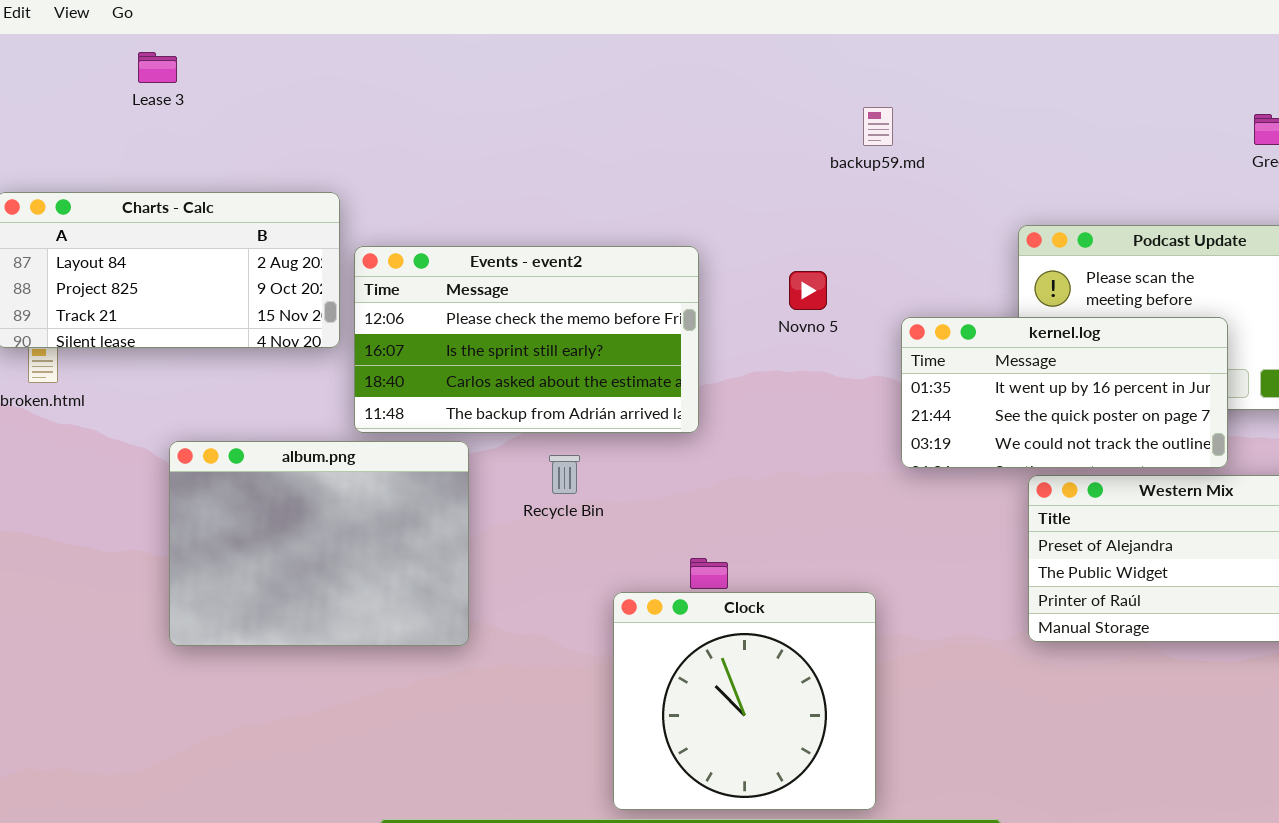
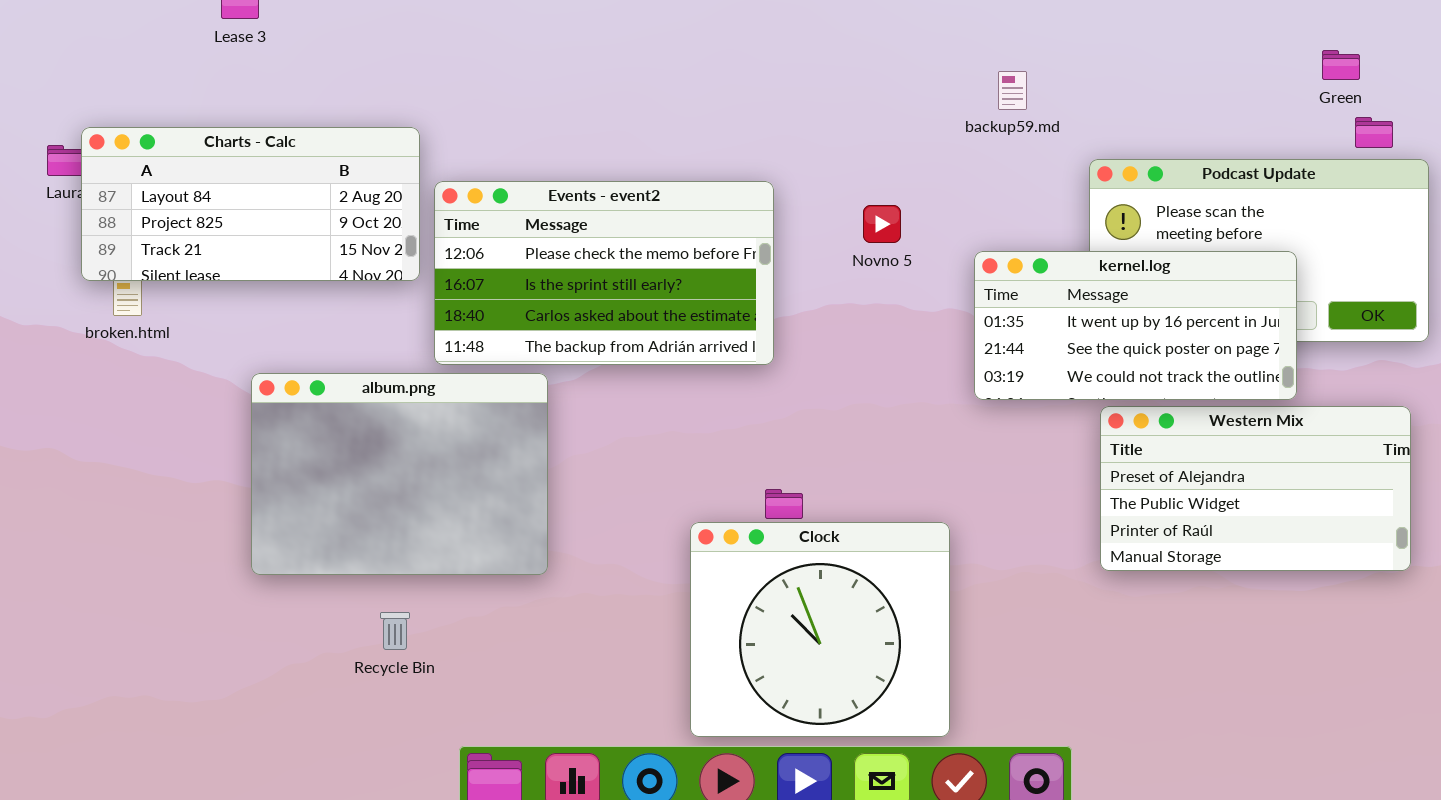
backup59.md: [863,107,893,146] -> [998,71,1027,110], moved
Recycle Bin: [549,455,580,494] -> [380,612,410,650], moved

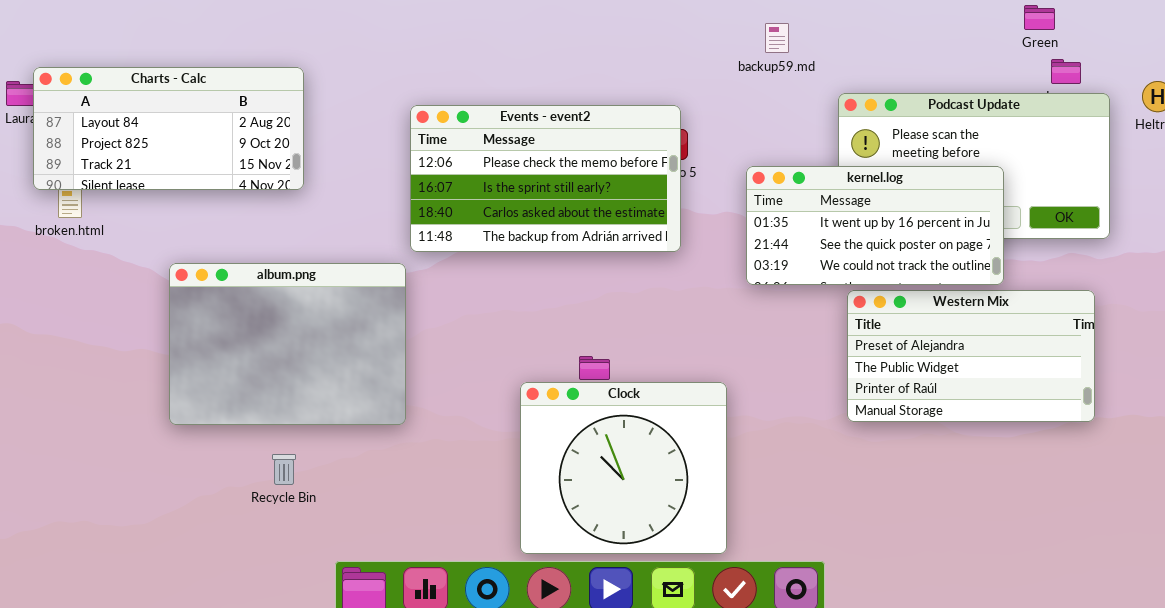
Events - event2: [434,181,774,365] -> [410,105,681,252], moved

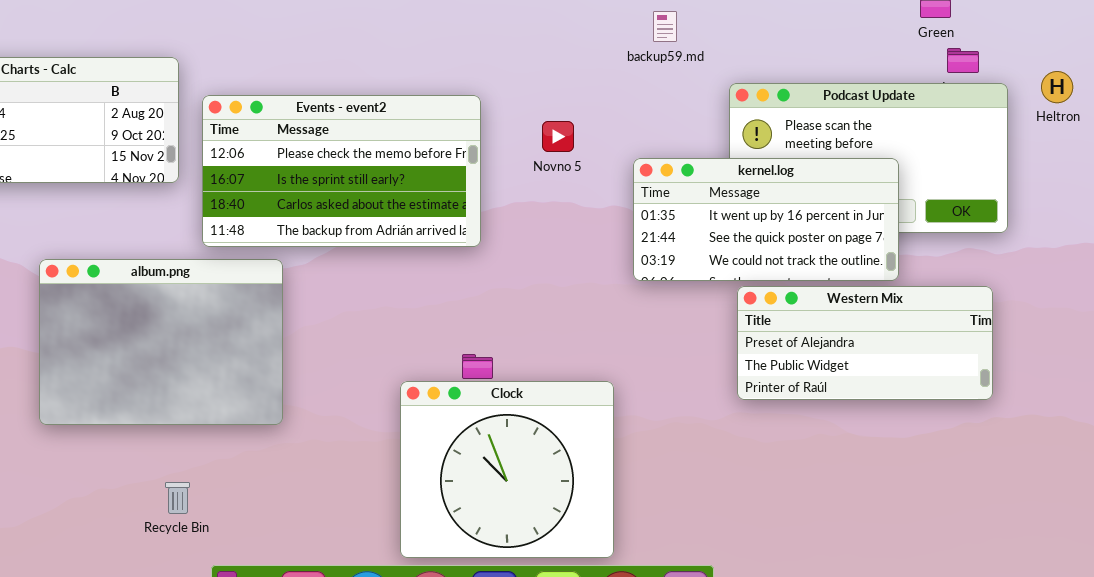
Events - event2: [410,105,681,252] -> [202,95,481,247], moved
Western Mix: [847,290,1095,422] -> [737,286,993,400], resized
Recycle Bin: [272,454,296,485] -> [165,482,190,514], moved

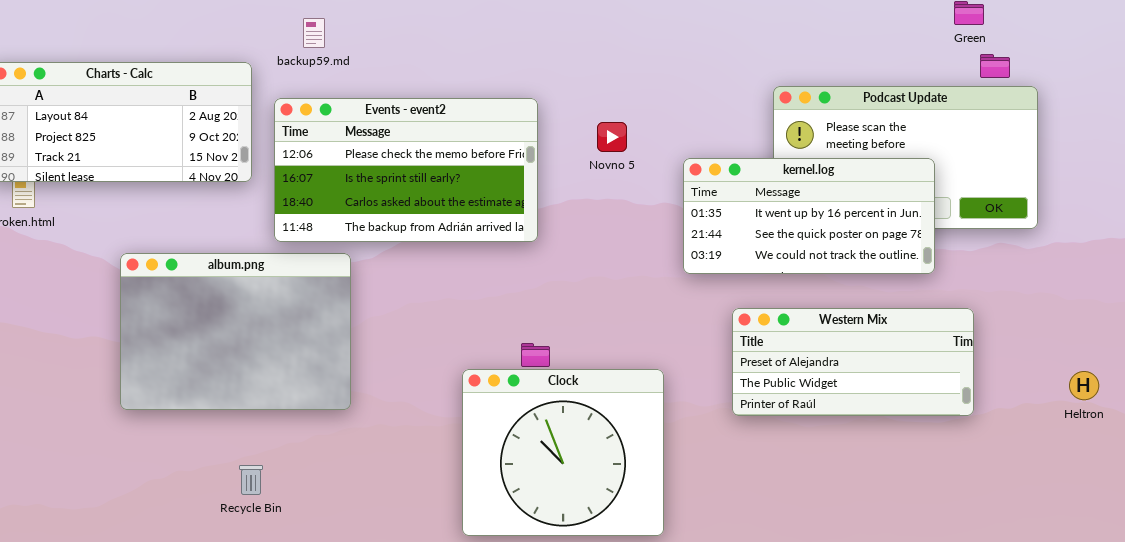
backup59.md: [653,11,677,42] -> [303,18,325,48], moved
Heltron: [1041,71,1073,103] -> [1069,371,1099,400], moved
Western Mix: [737,286,993,400] -> [732,308,974,416], moved

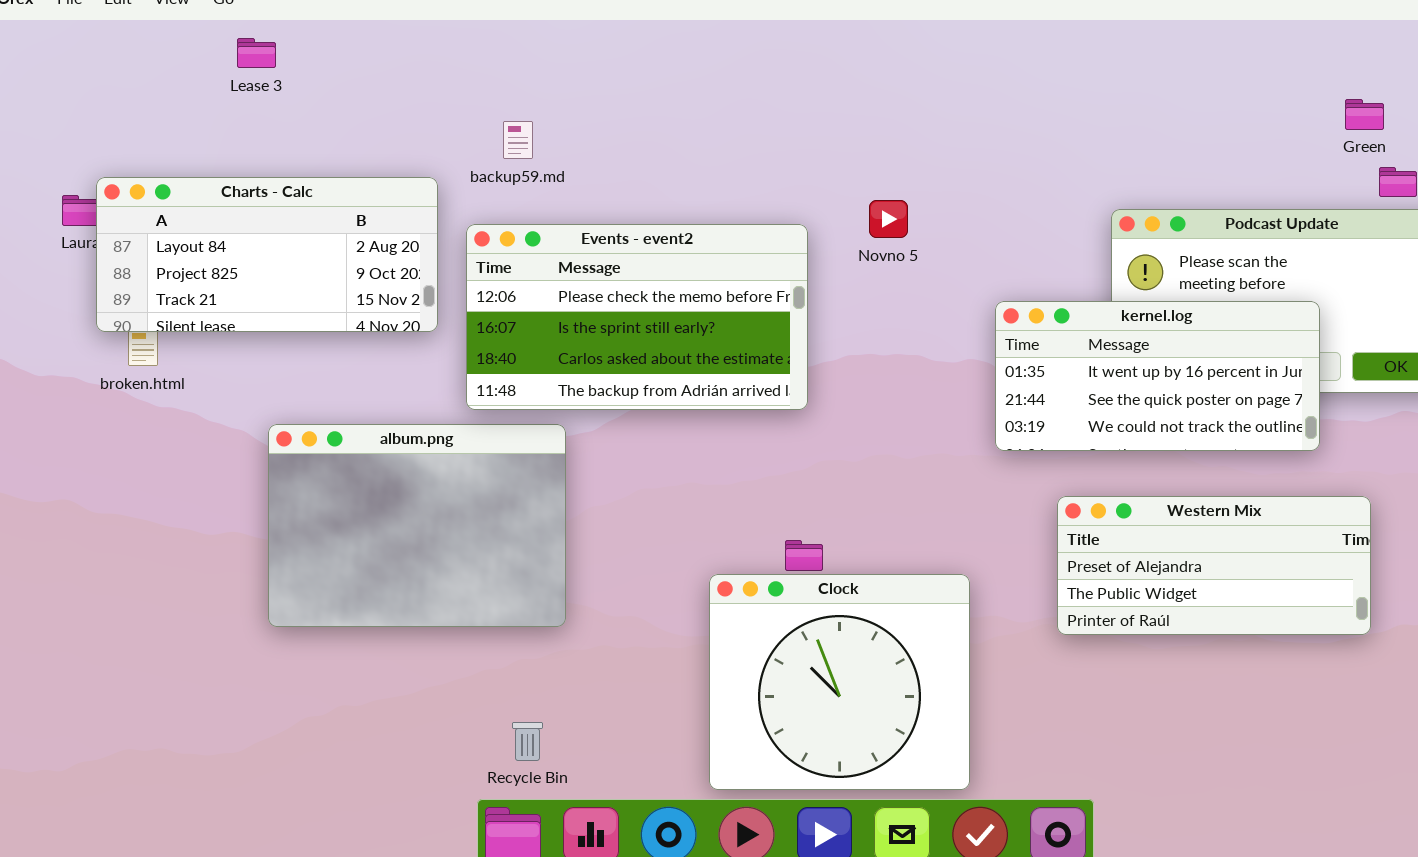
Novno 5: [597,122,627,152] -> [869,200,908,238], moved
Recycle Bin: [239,465,263,495] -> [512,722,543,761], moved

